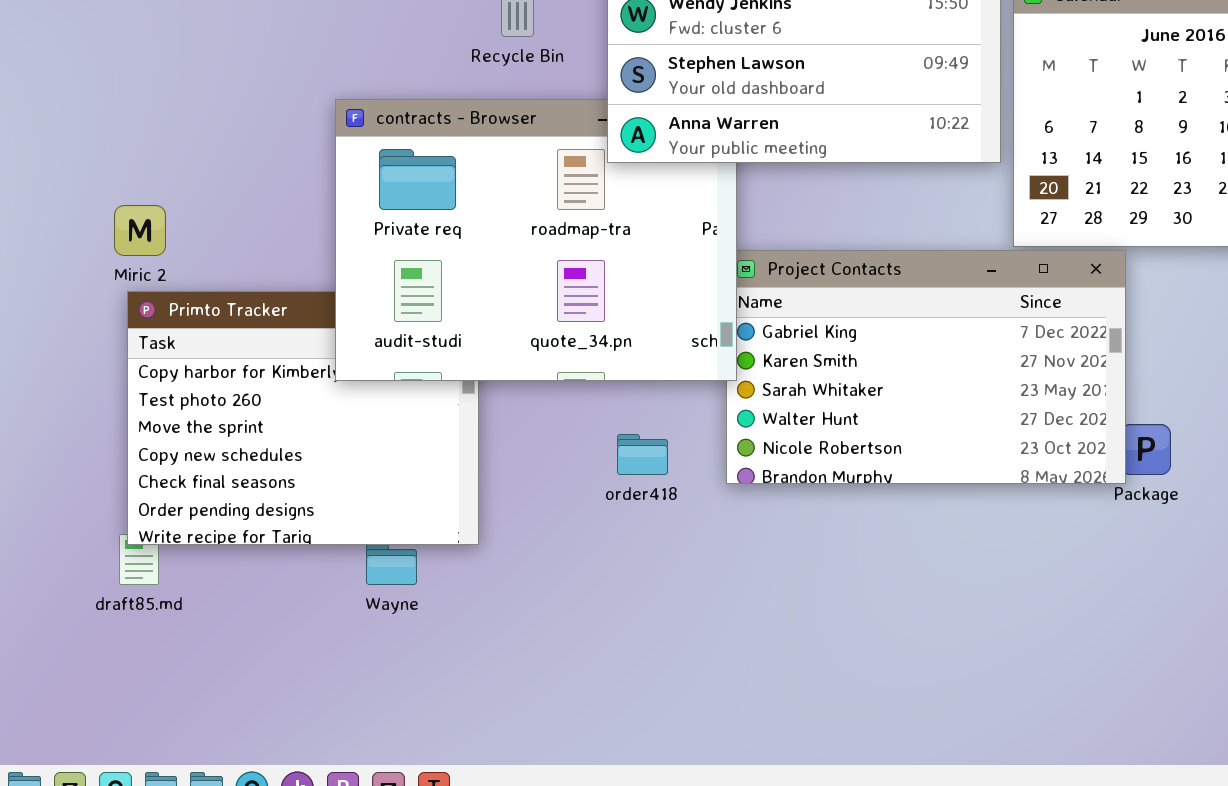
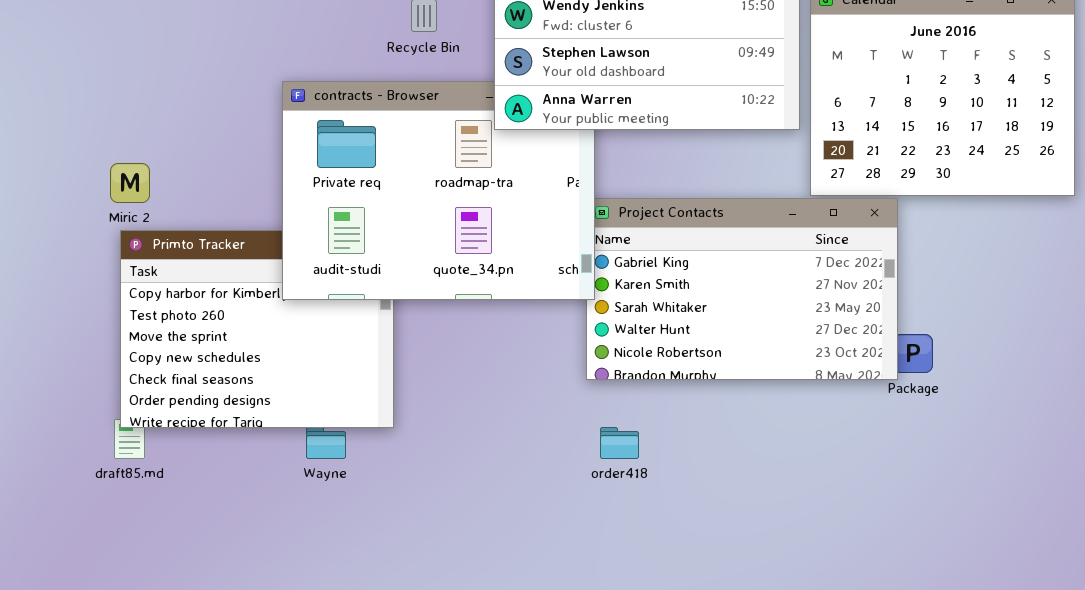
order418: [617,434,668,475] -> [600,427,639,459], moved

